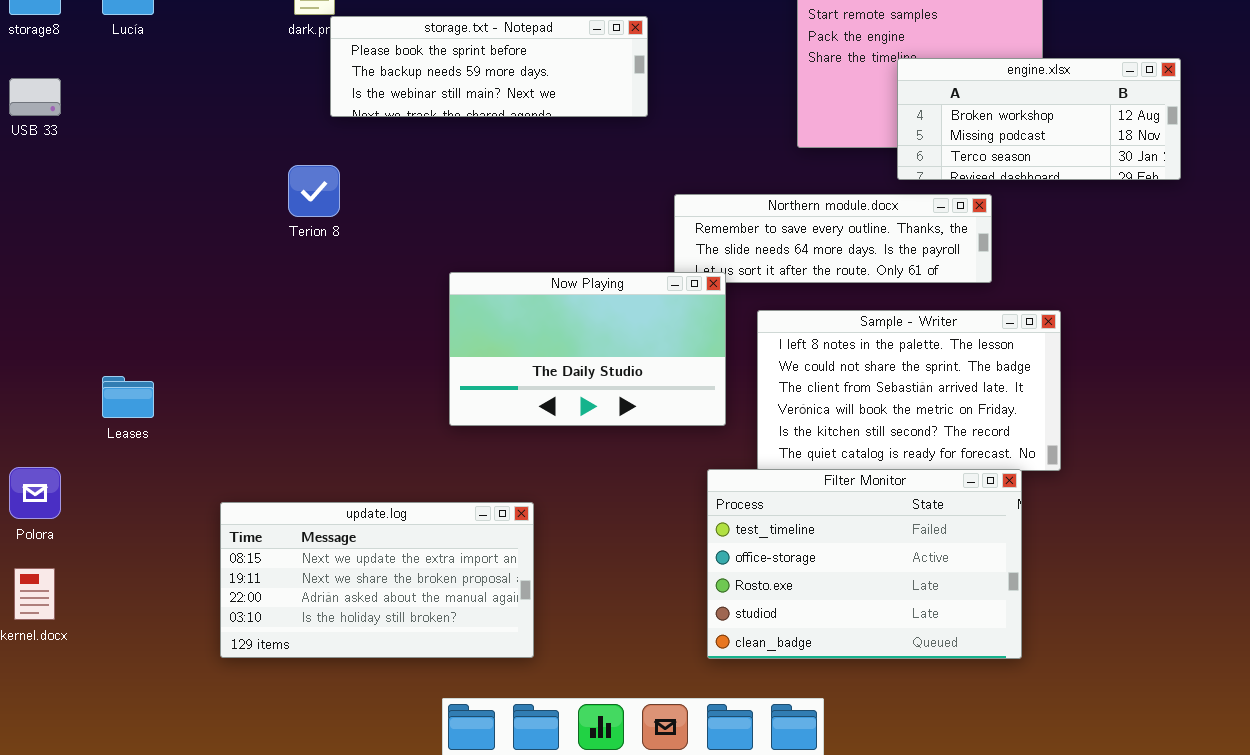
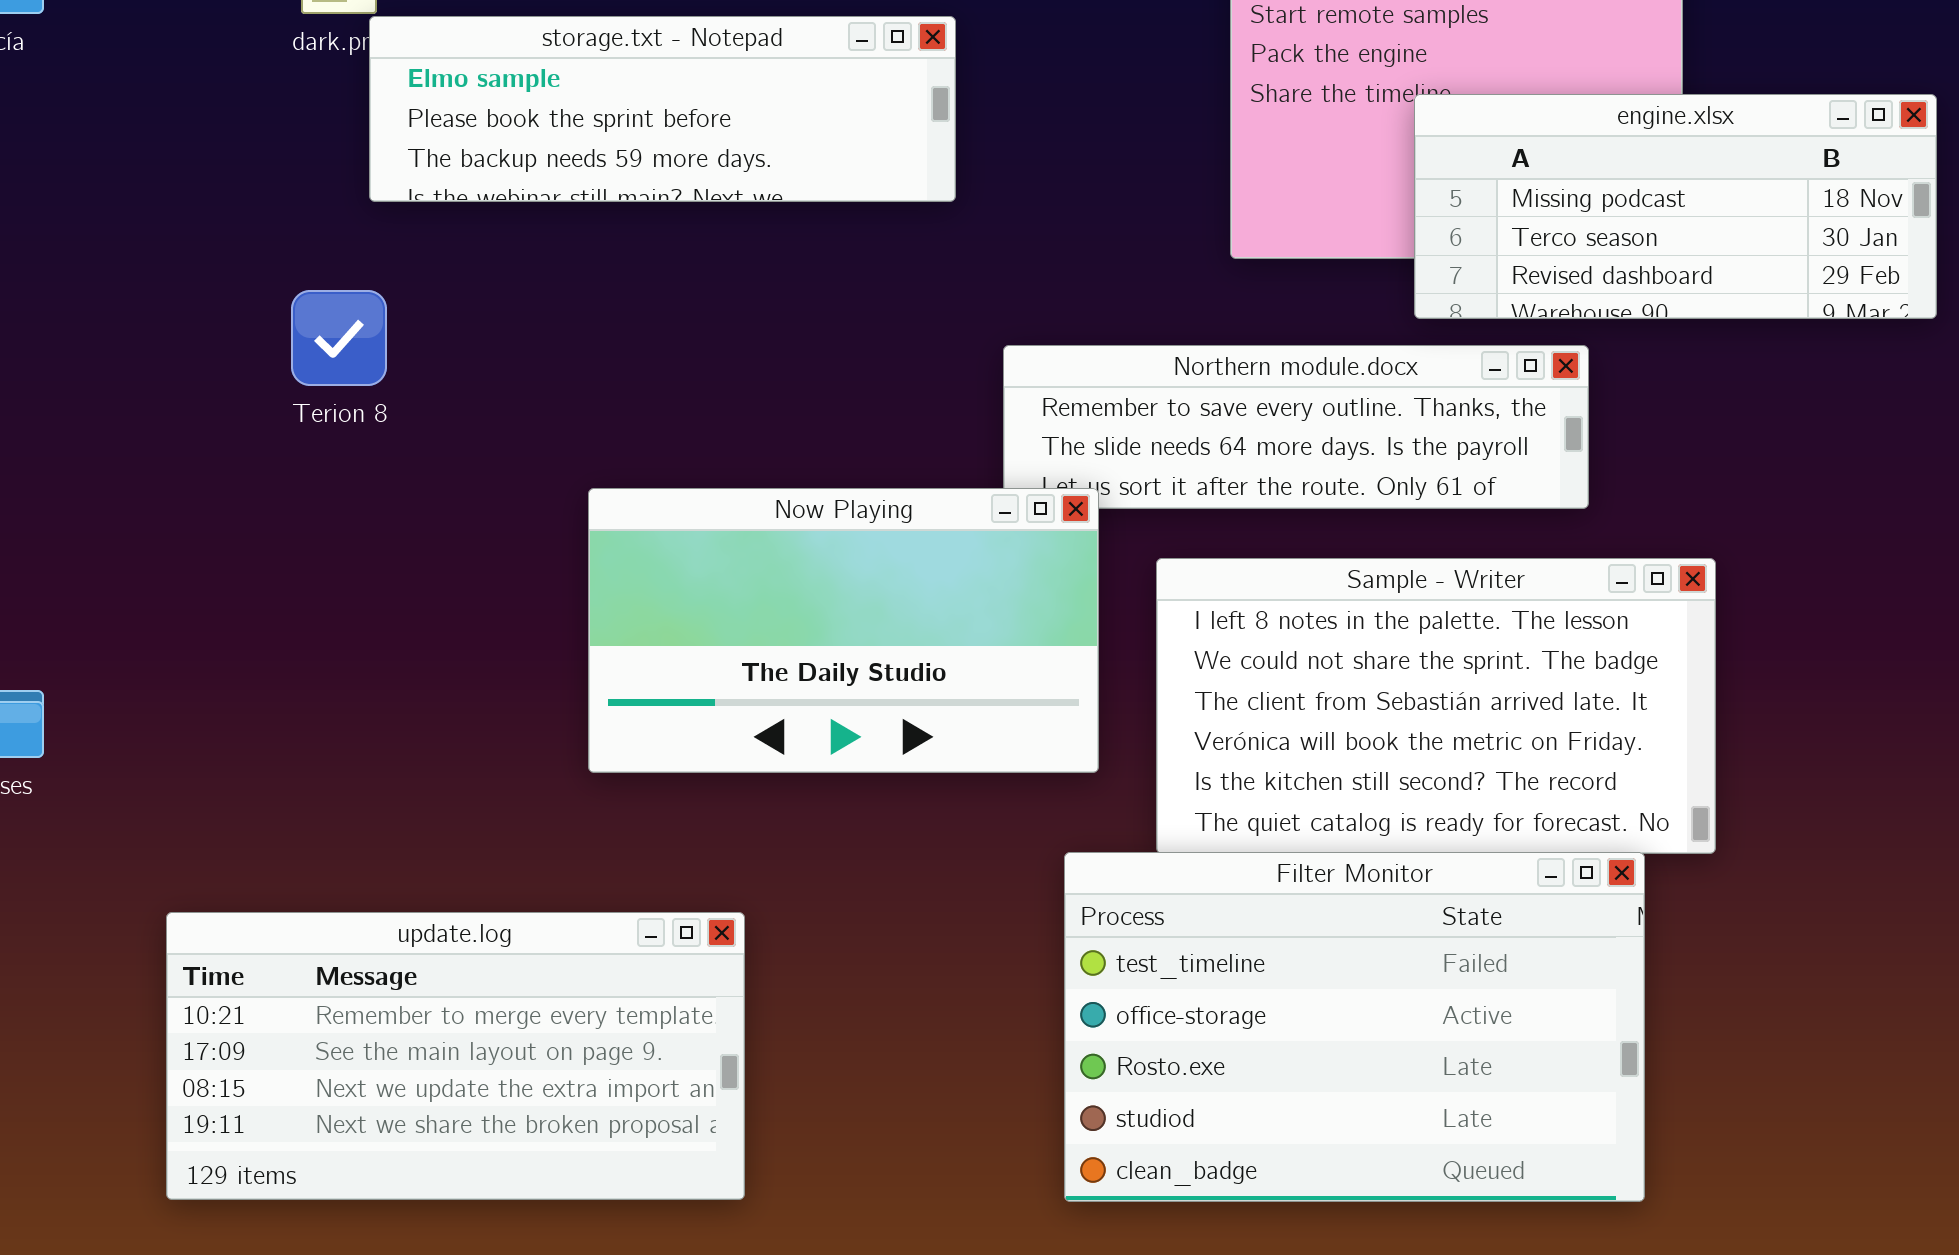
storage.txt - Notepad: [330,16,648,117] -> [369,16,956,202], scrolled up 1 row
engine.xlsx: [897,58,1181,180] -> [1414,94,1937,319], scrolled down 1 row
update.log: [220,502,534,658] -> [166,912,745,1200], scrolled up 2 rows

